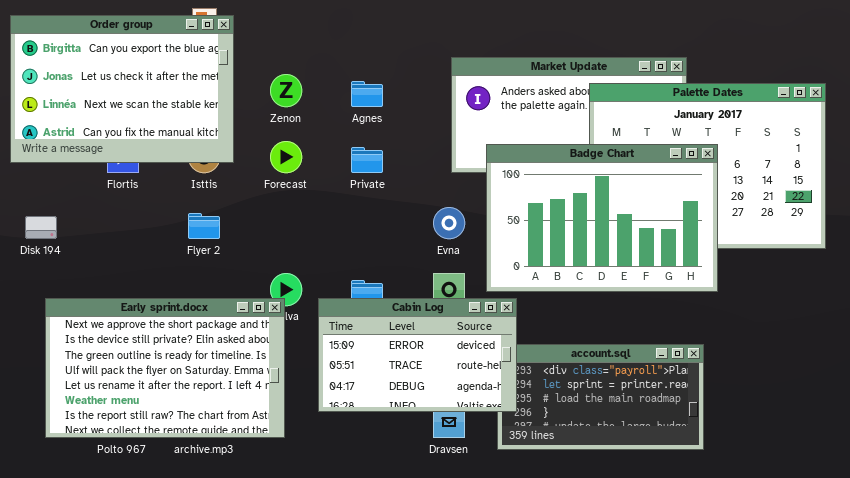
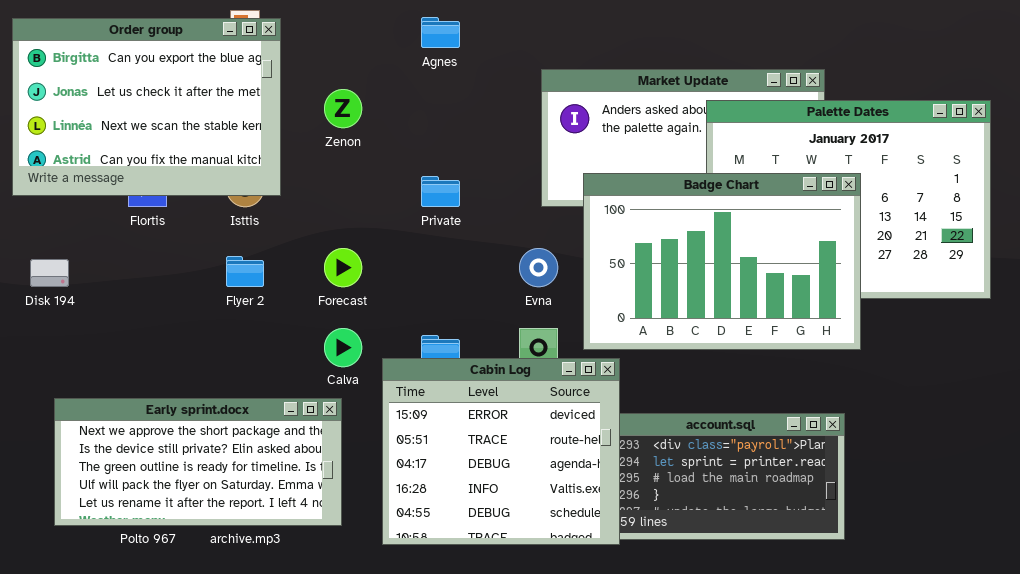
Agnes: [351,81,383,107] -> [421,17,460,48], moved
Forecast: [270,141,302,173] -> [324,248,362,287], moved
Early sprint.docx: [45,298,285,438] -> [54,398,342,526], resized
Cabin Log: [318,298,517,412] -> [382,358,620,545], resized

